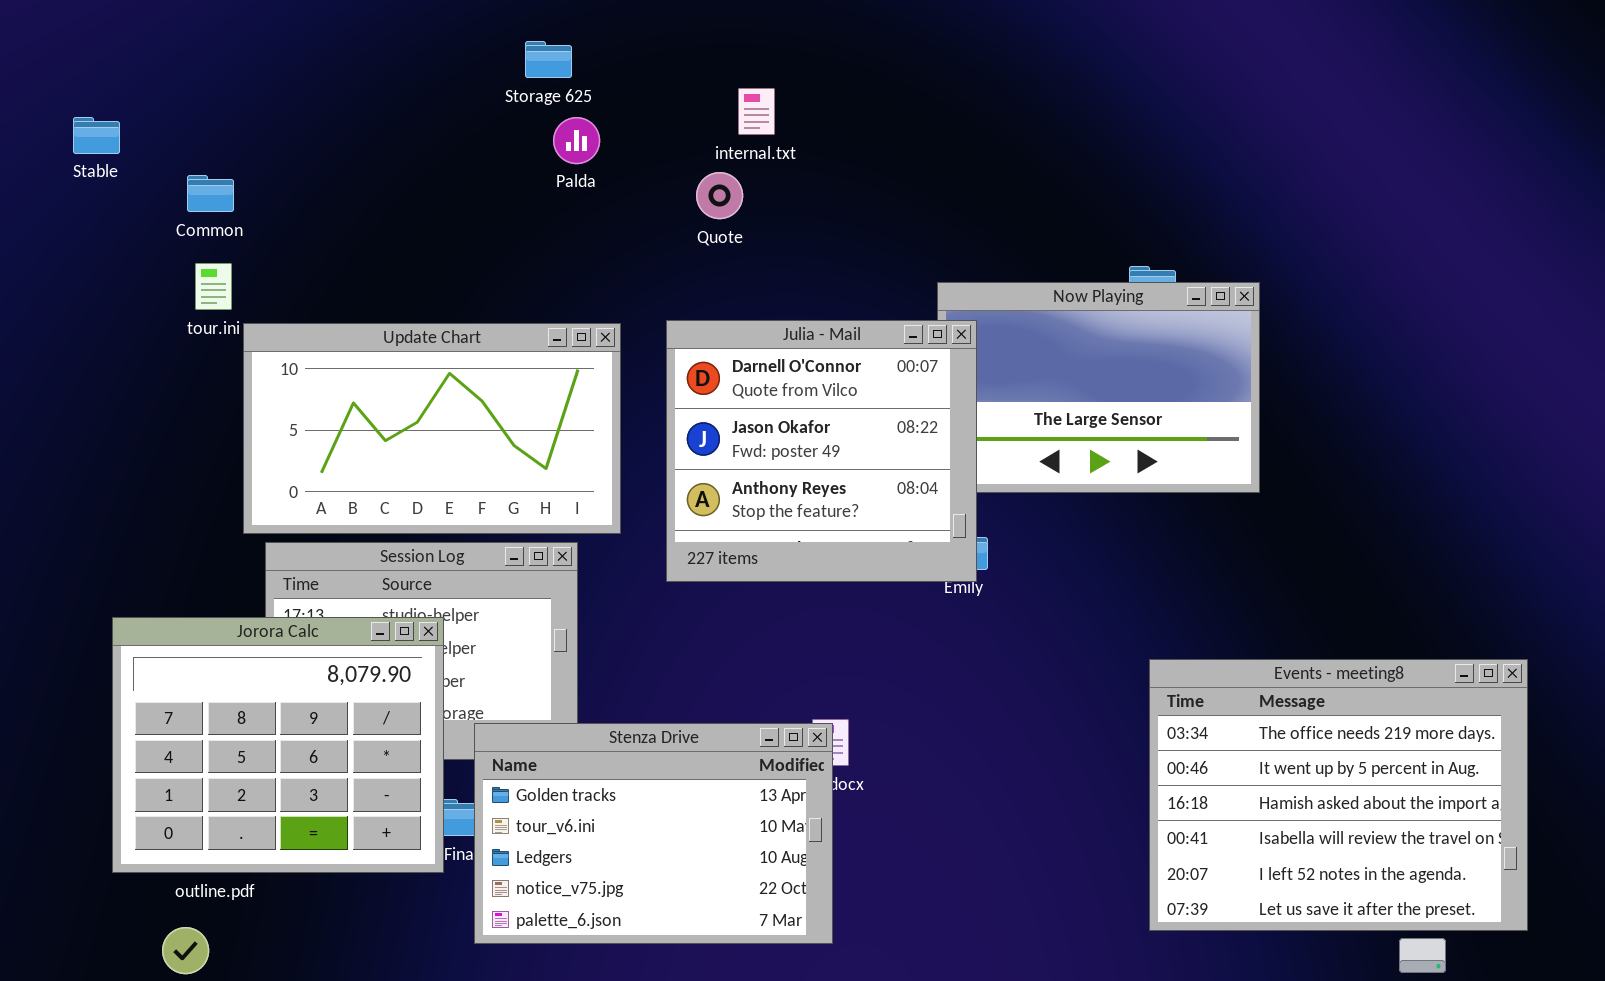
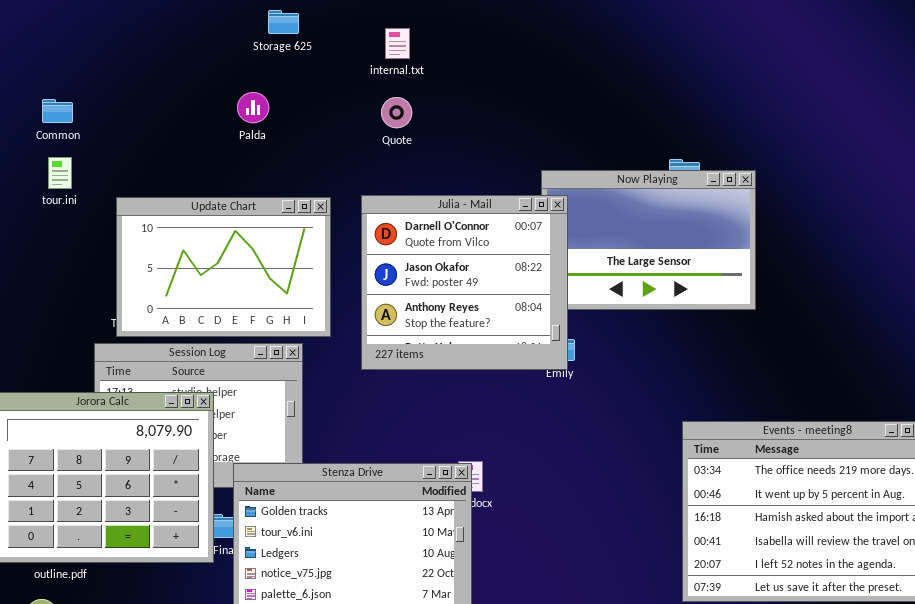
internal.txt: [738,88,775,135] -> [385,28,410,59], moved
Palda: [553,117,600,164] -> [237,92,269,123], moved
Update Chart: [243,323,621,534] -> [116,197,331,337], resized

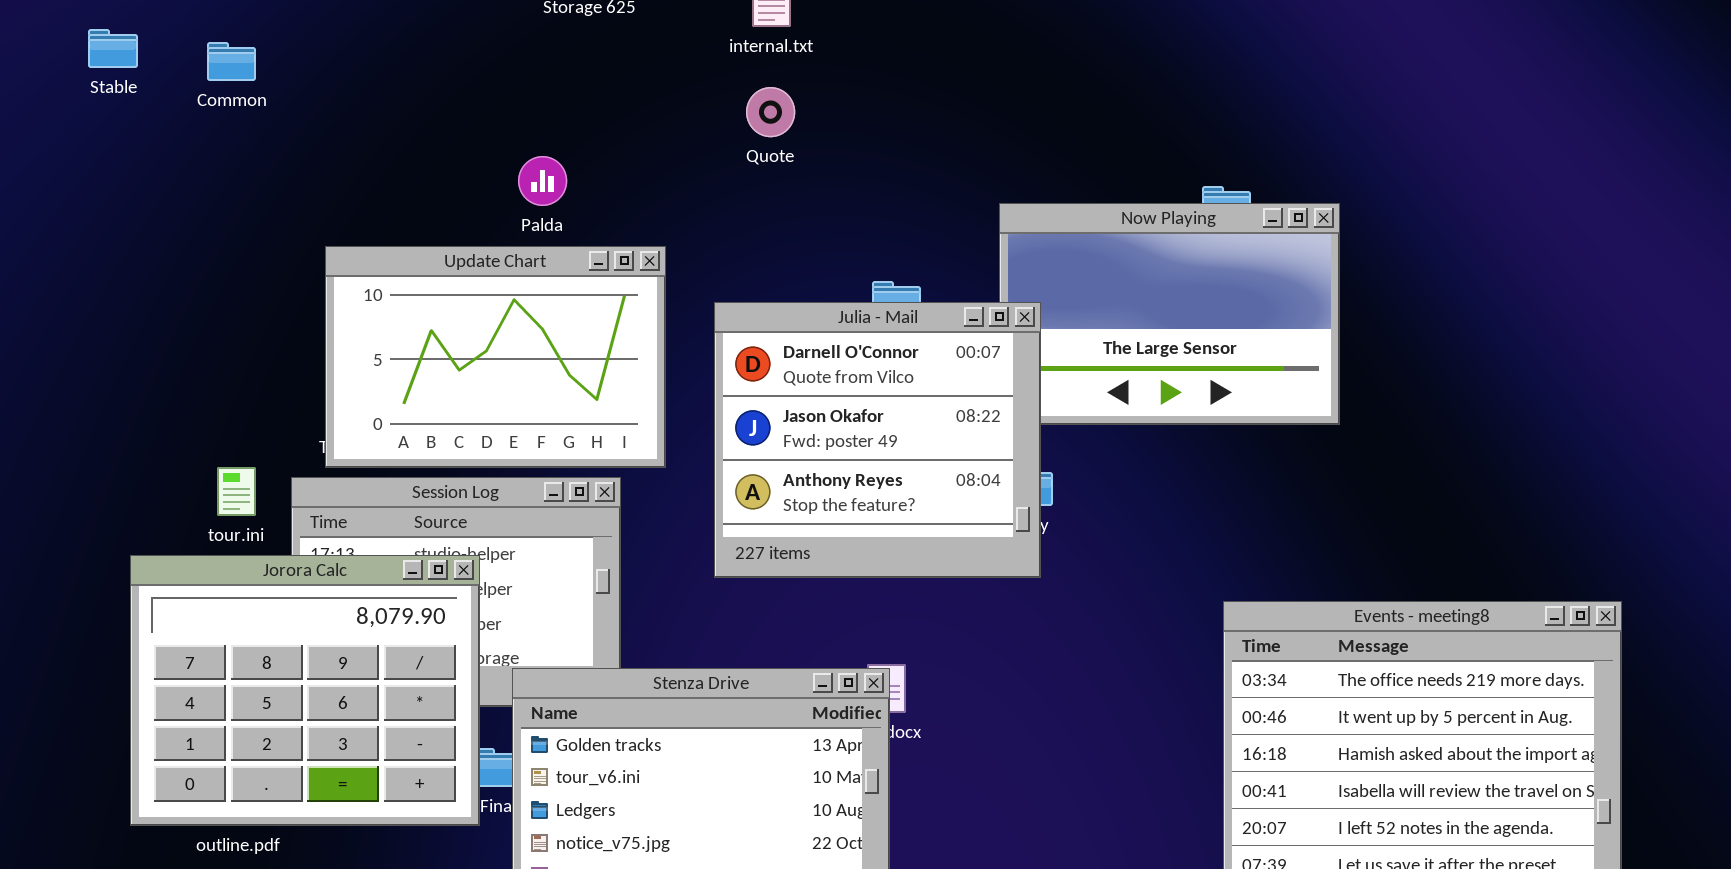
Palda: [237,92,269,123] -> [518,156,567,206], moved
Common: [42,99,73,123] -> [207,42,256,81], moved
tour.ini: [48,157,72,189] -> [217,467,256,516], moved
Julia - Mail: [361,195,568,370] -> [714,302,1041,578], moved

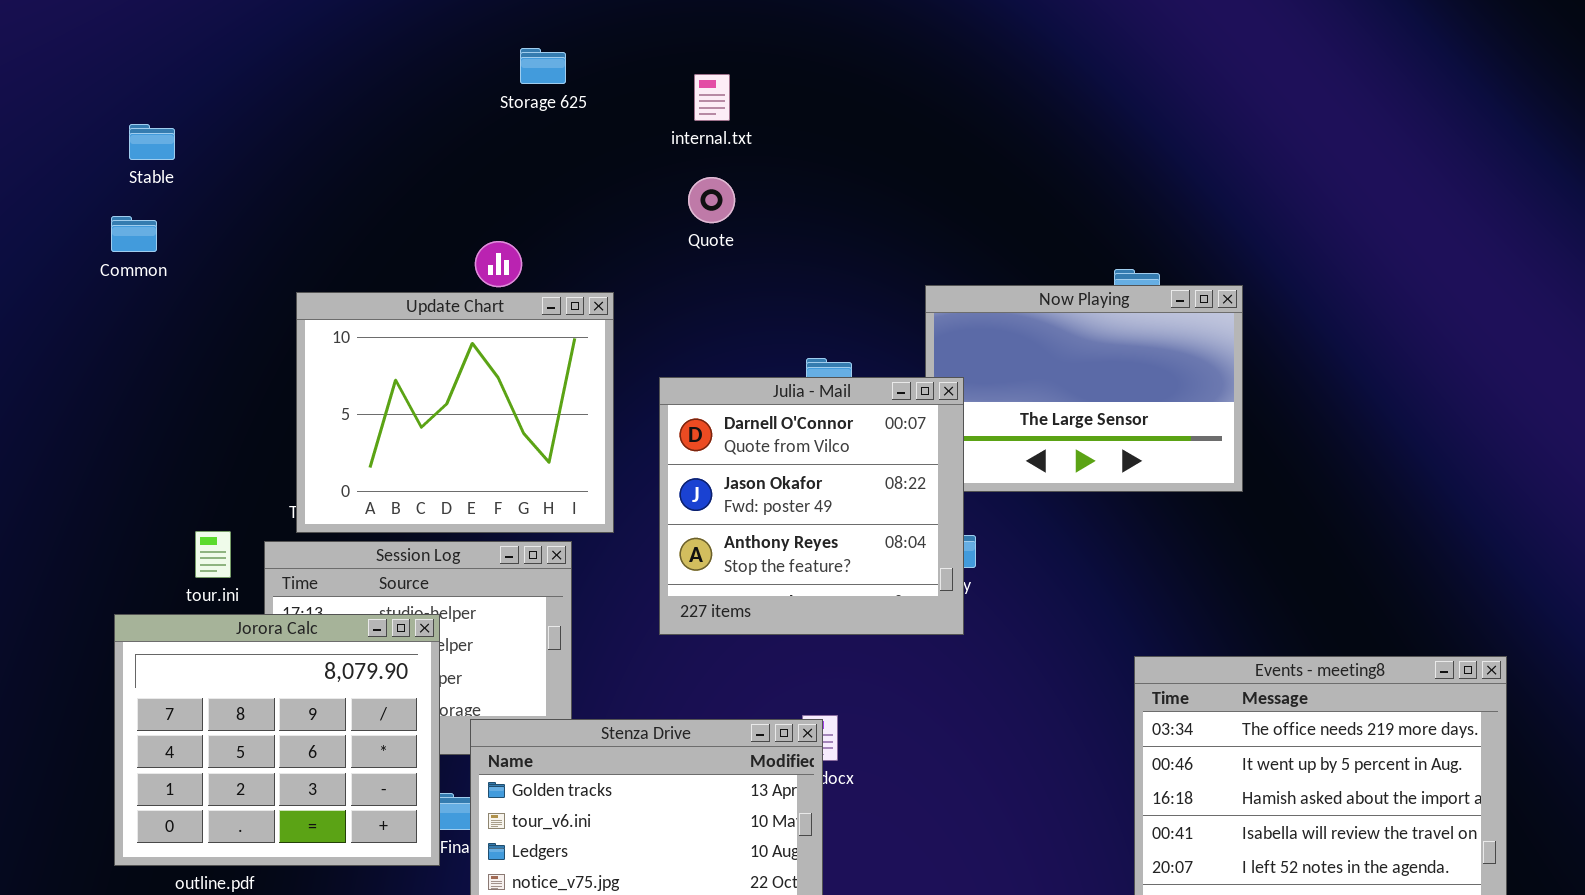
Stable: [88,29,138,68] -> [129,124,175,160], moved
Common: [207,42,256,81] -> [111,216,157,252], moved
Update Chart: [325,246,666,468] -> [296,292,614,533], resized

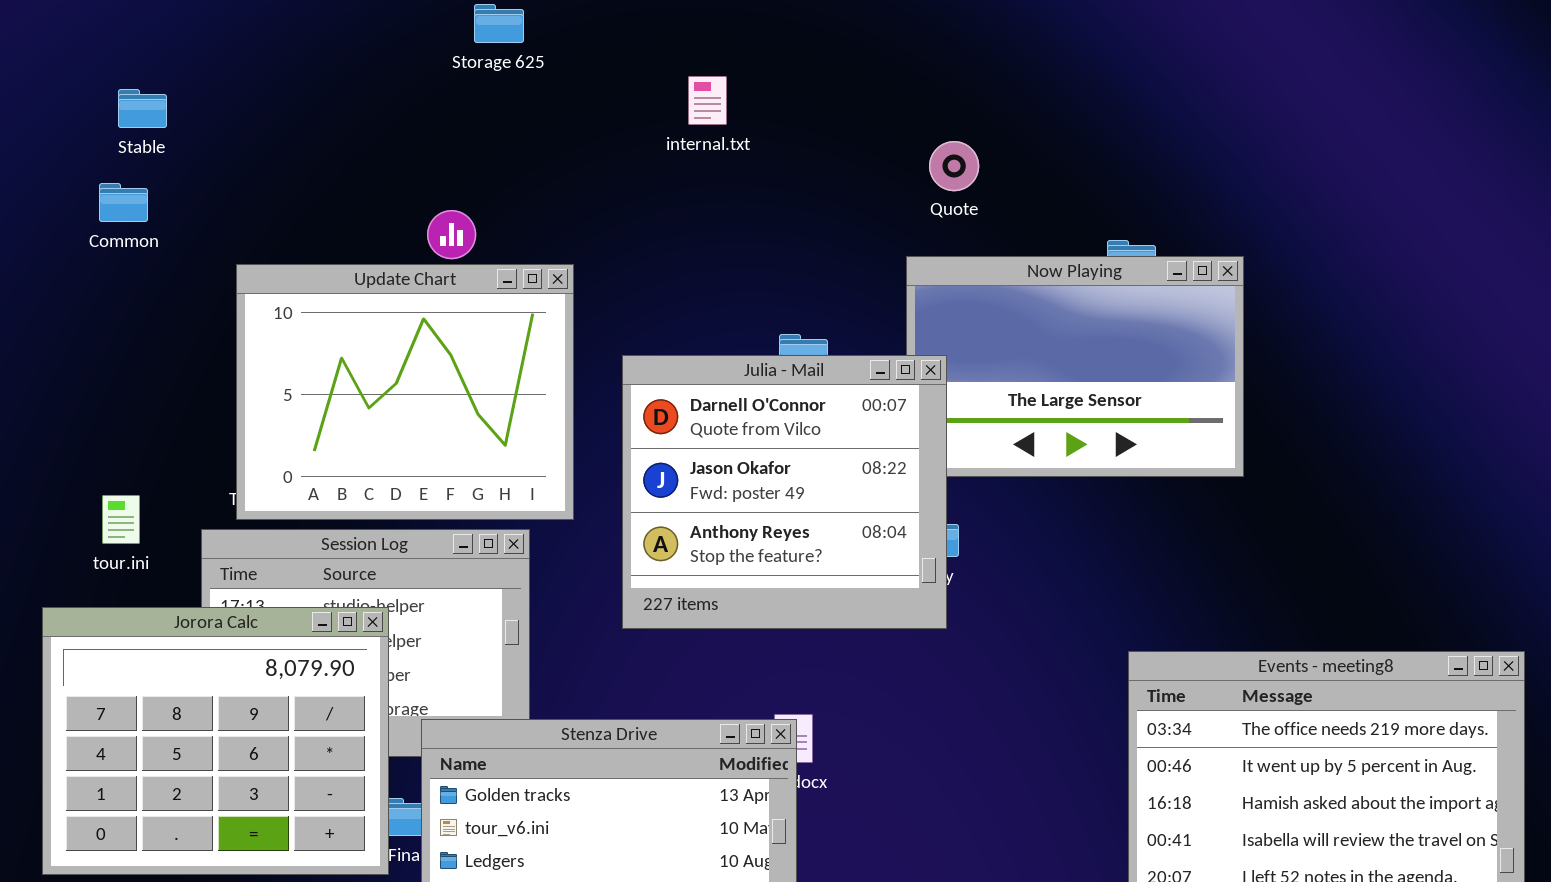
internal.txt: [694,74,730,121] -> [688,76,727,125], moved
Stable: [129,124,175,160] -> [118,89,167,128], moved
Quote: [688,177,735,223] -> [929,141,979,191], moved
Common: [111,216,157,252] -> [99,183,148,222], moved
tour.ini: [195,531,231,578] -> [102,495,140,544], moved

